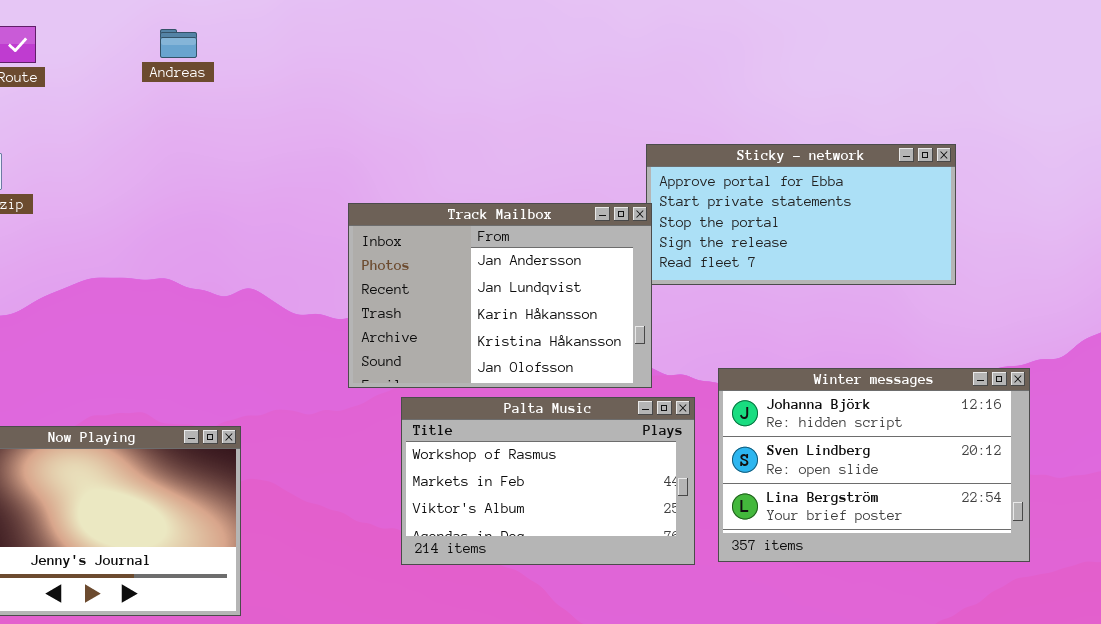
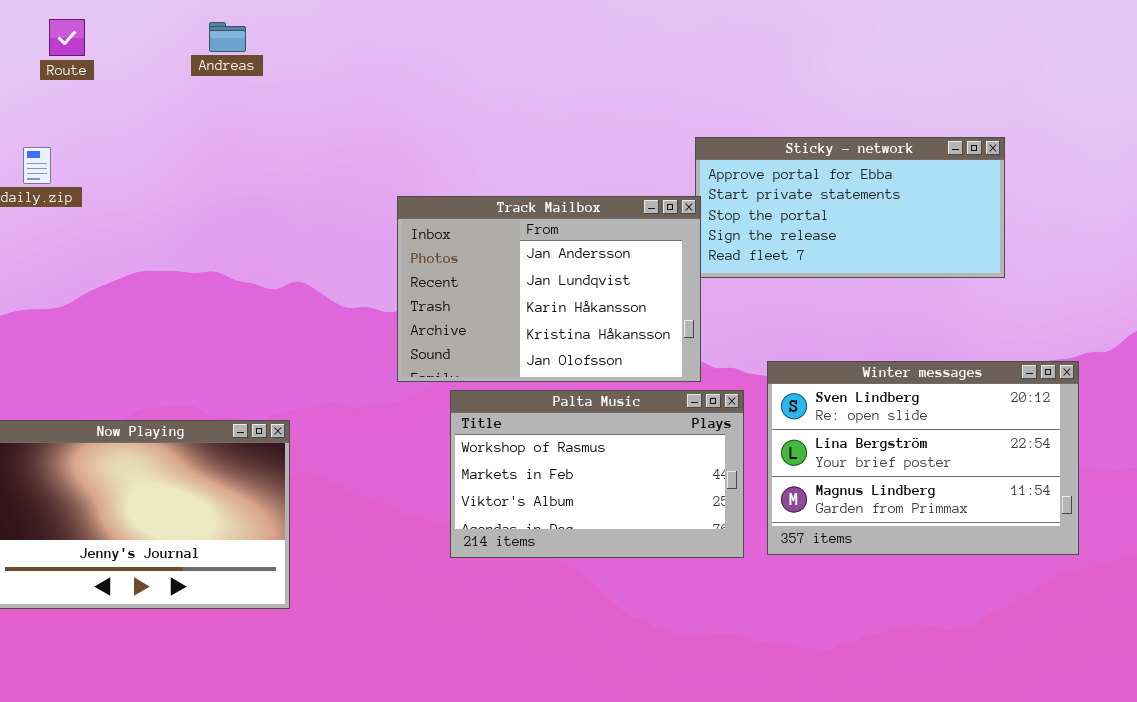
Winter messages: [718,368,1030,562] -> [767,361,1079,555], scrolled down 1 row

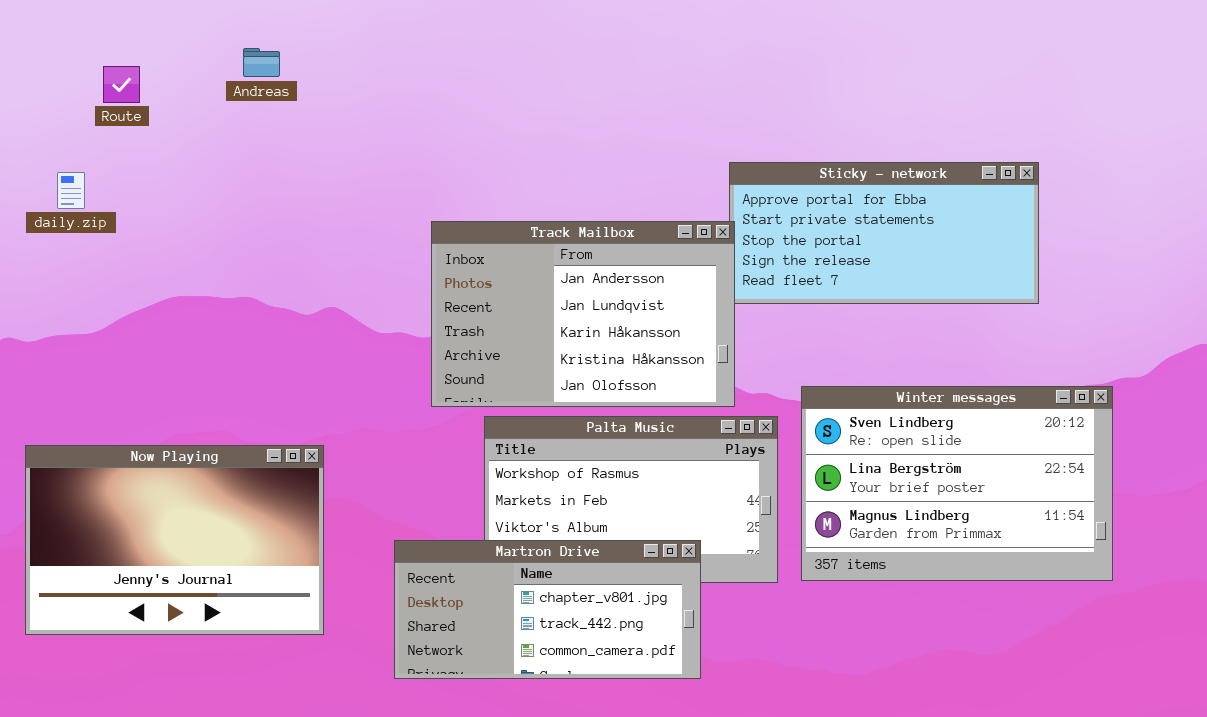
Route: [49,19,85,56] -> [103,66,140,103], moved
Martron Drive: none -> [394,540,701,679], opened

